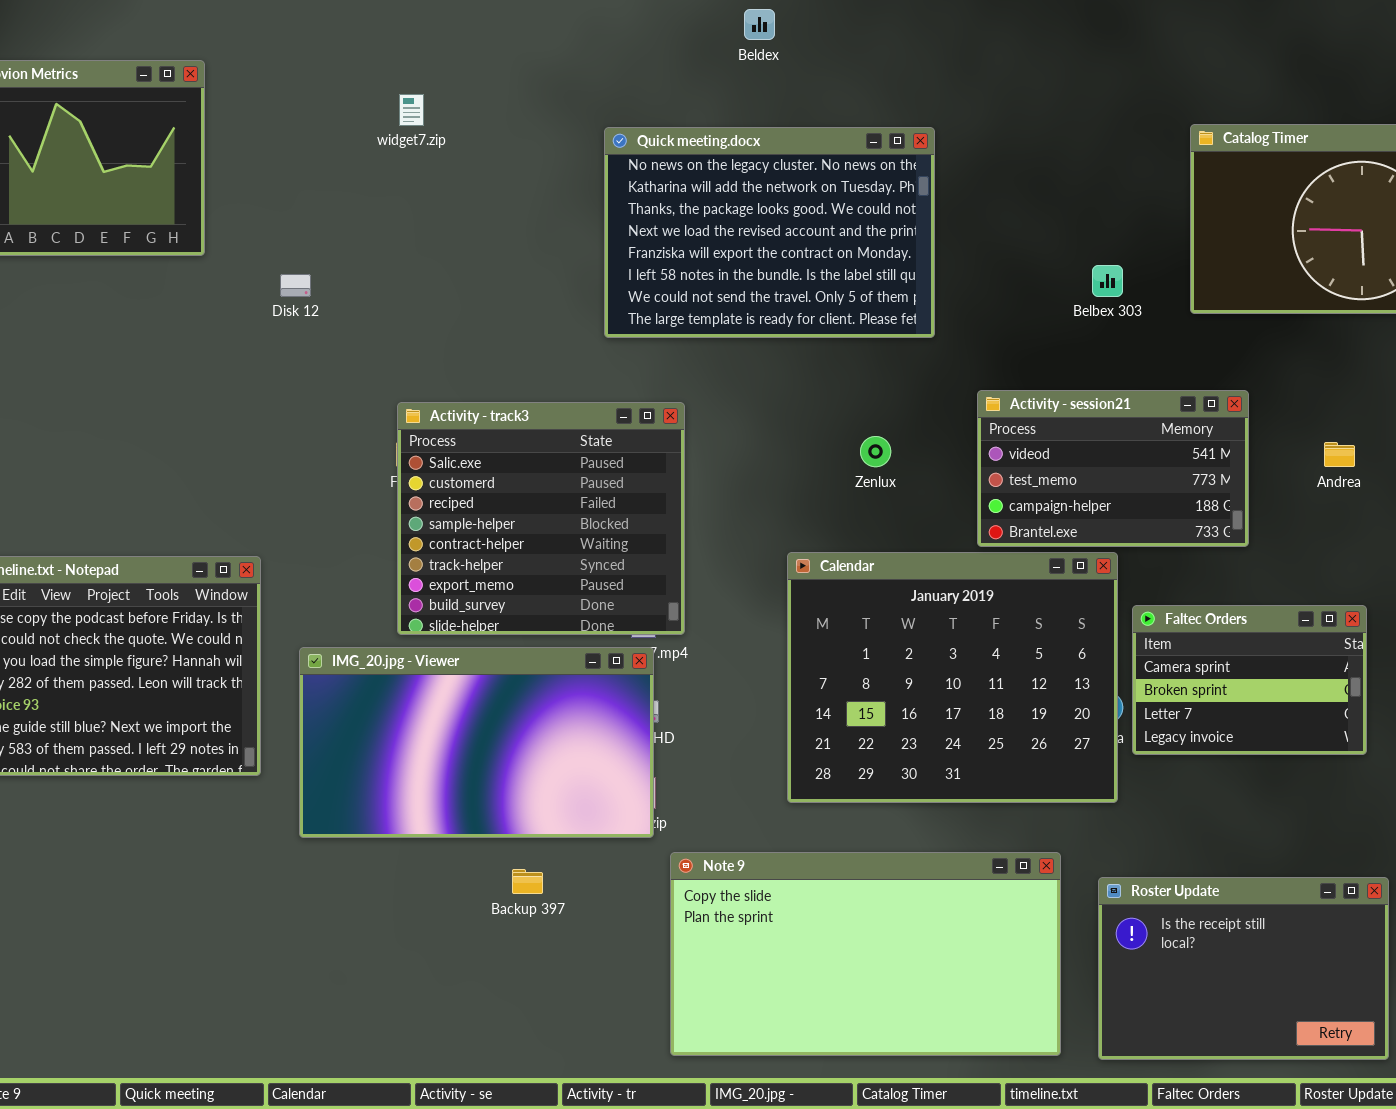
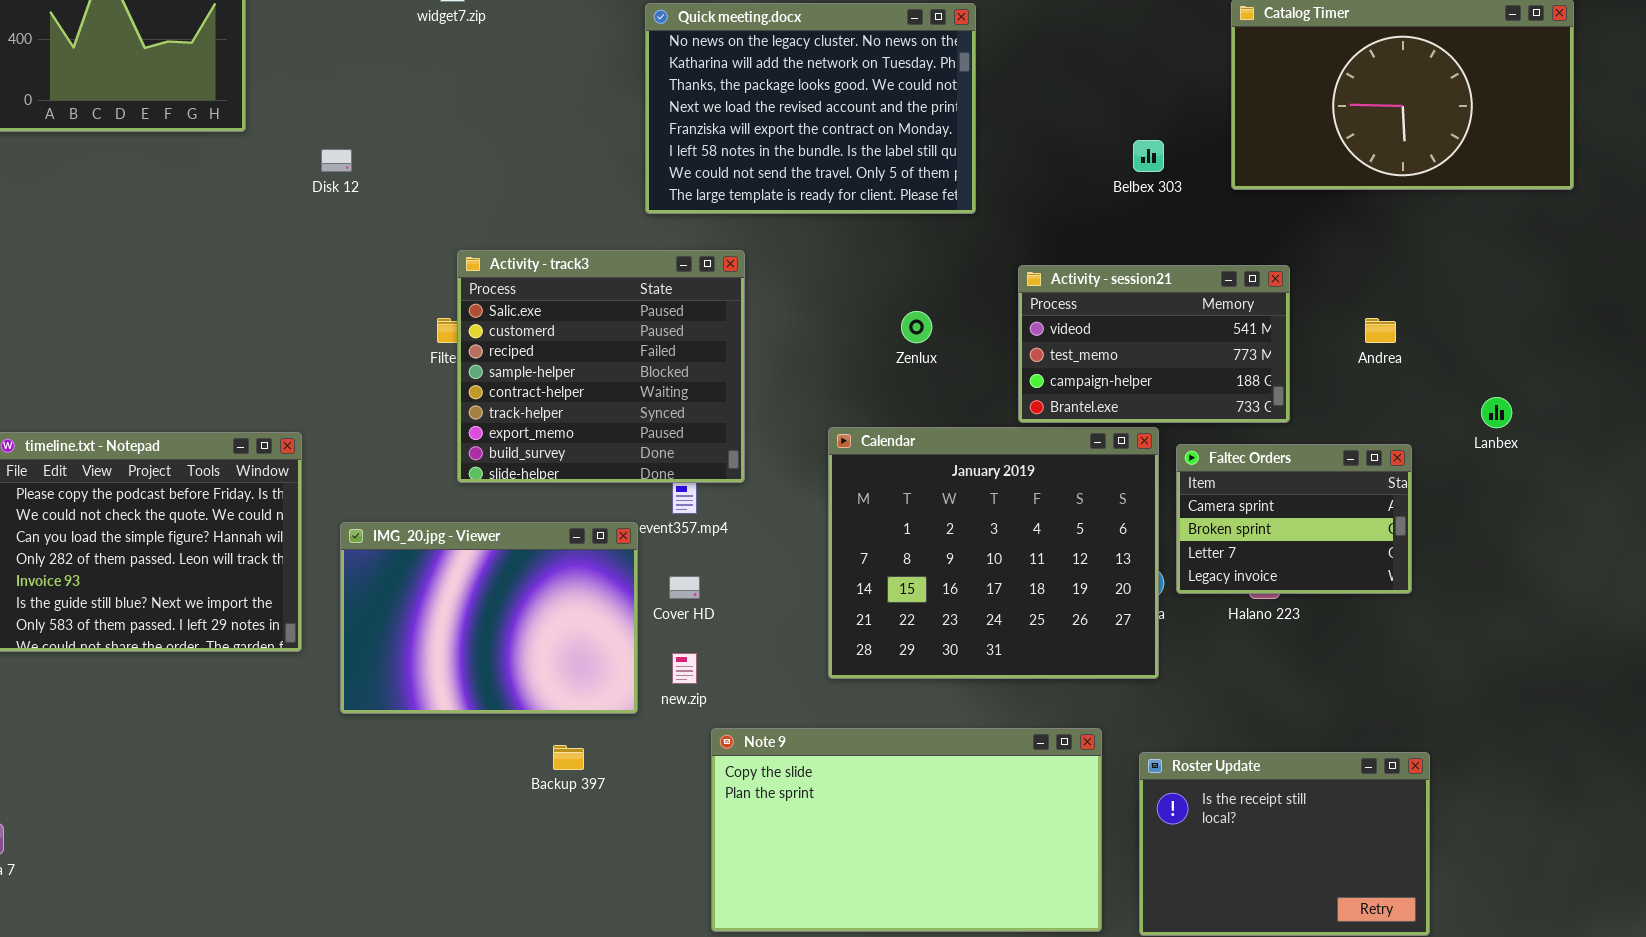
Activity - track3: [397,402,685,635] -> [457,250,745,483], moved
Faltec Orders: [1132,605,1367,755] -> [1176,444,1412,594], moved
IMG_20.jpg - Viewer: [299,647,654,838] -> [340,522,638,714], resized

